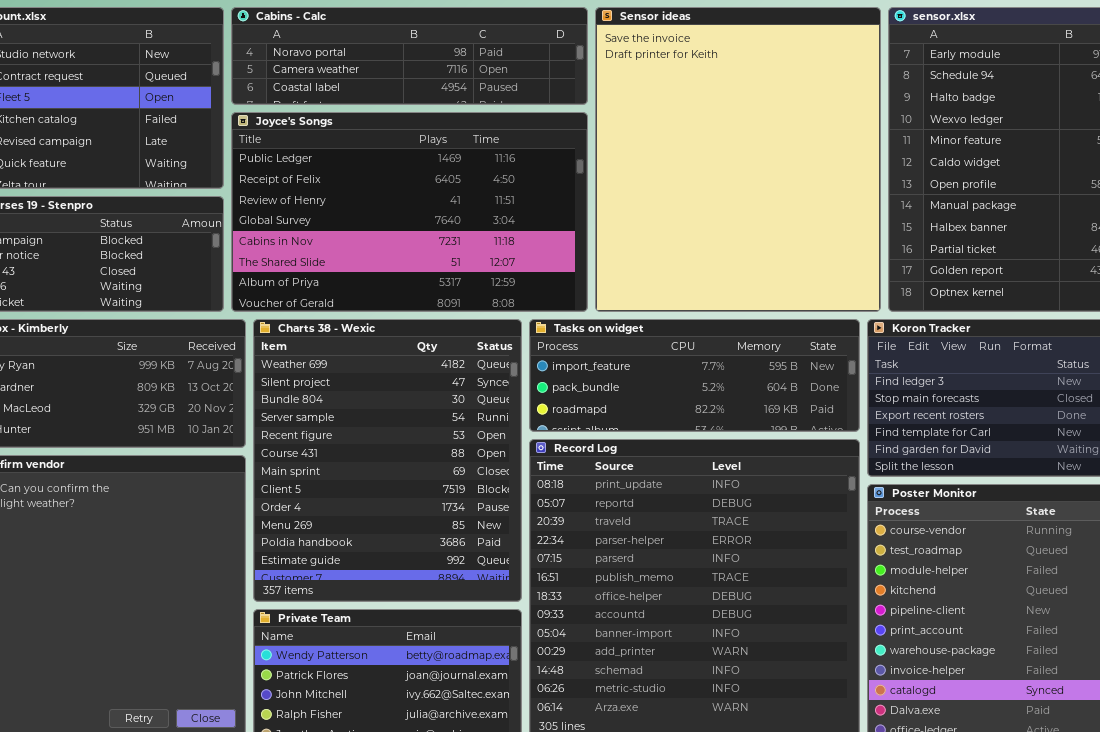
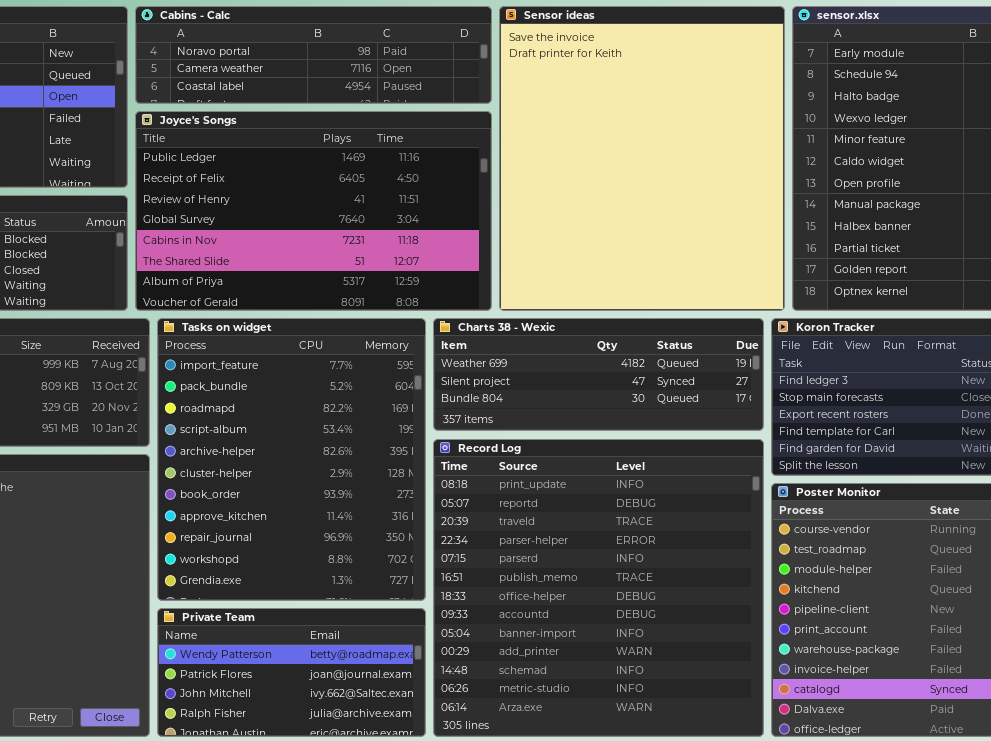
Charts 38 - Wexic: [253,319,522,602] -> [433,318,764,431], moved, resized
Tasks on widget: [529,319,860,432] -> [157,318,426,601], moved, resized

